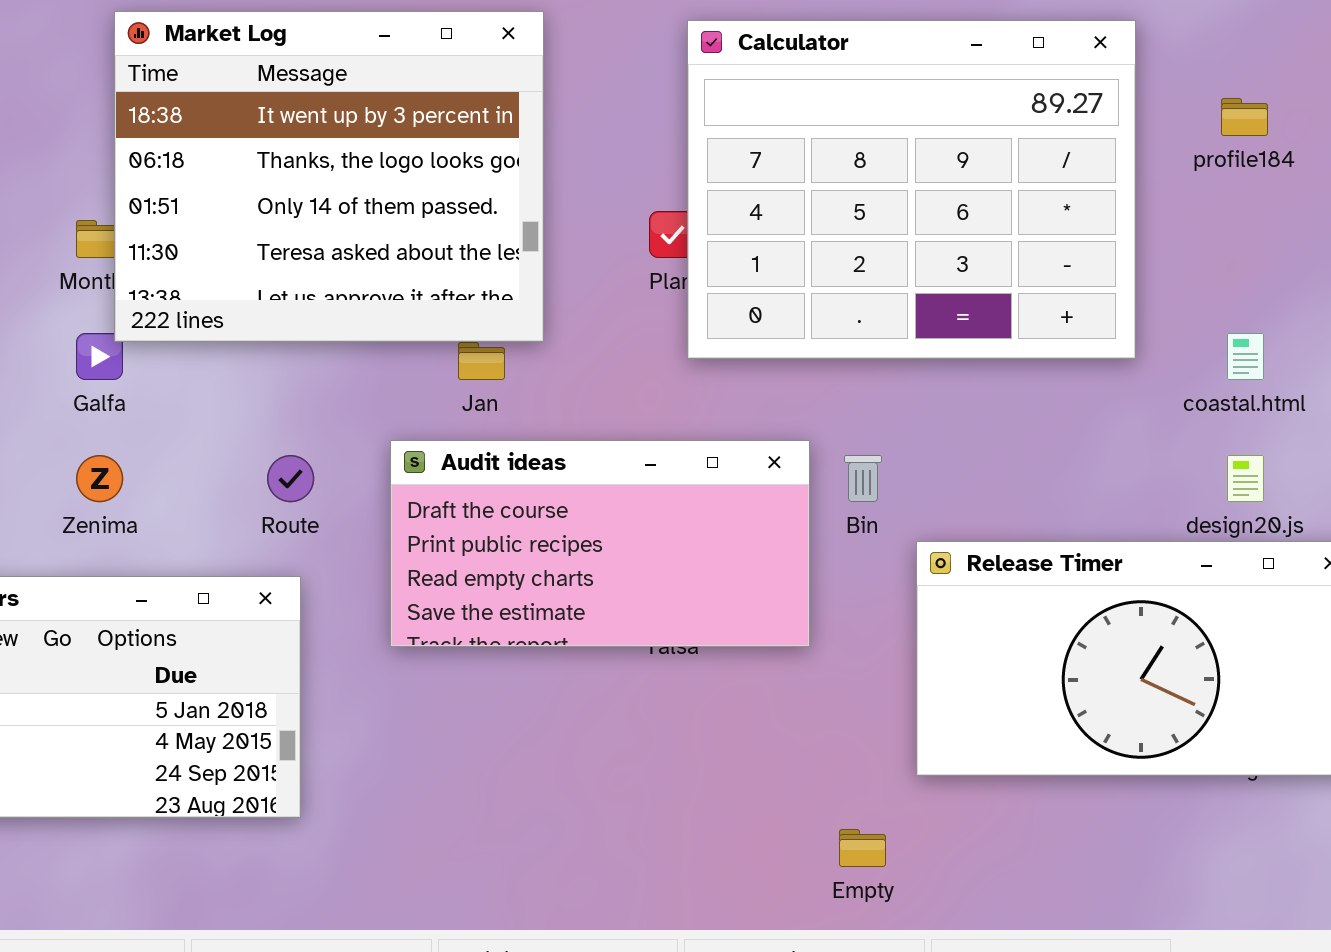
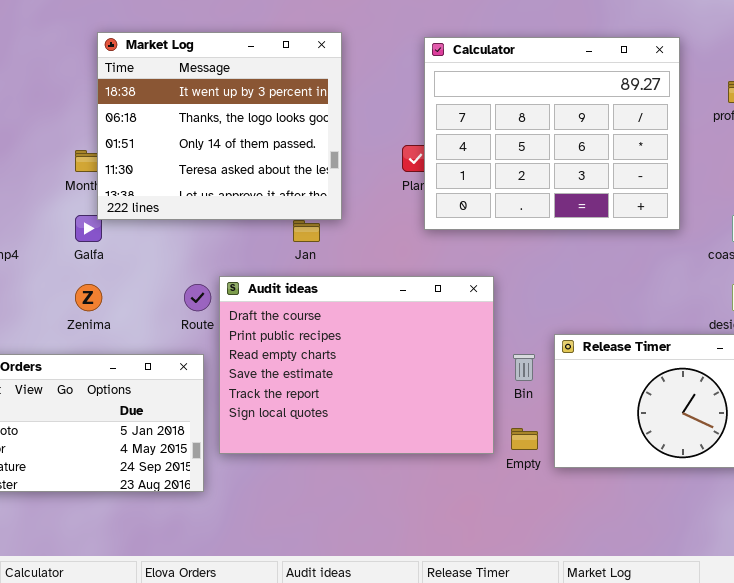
Audit ideas: [390,440,810,647] -> [219,276,494,454], resized
Bin: [844,455,882,502] -> [513,354,535,381], moved
Empty: [839,829,886,867] -> [511,428,538,450], moved

